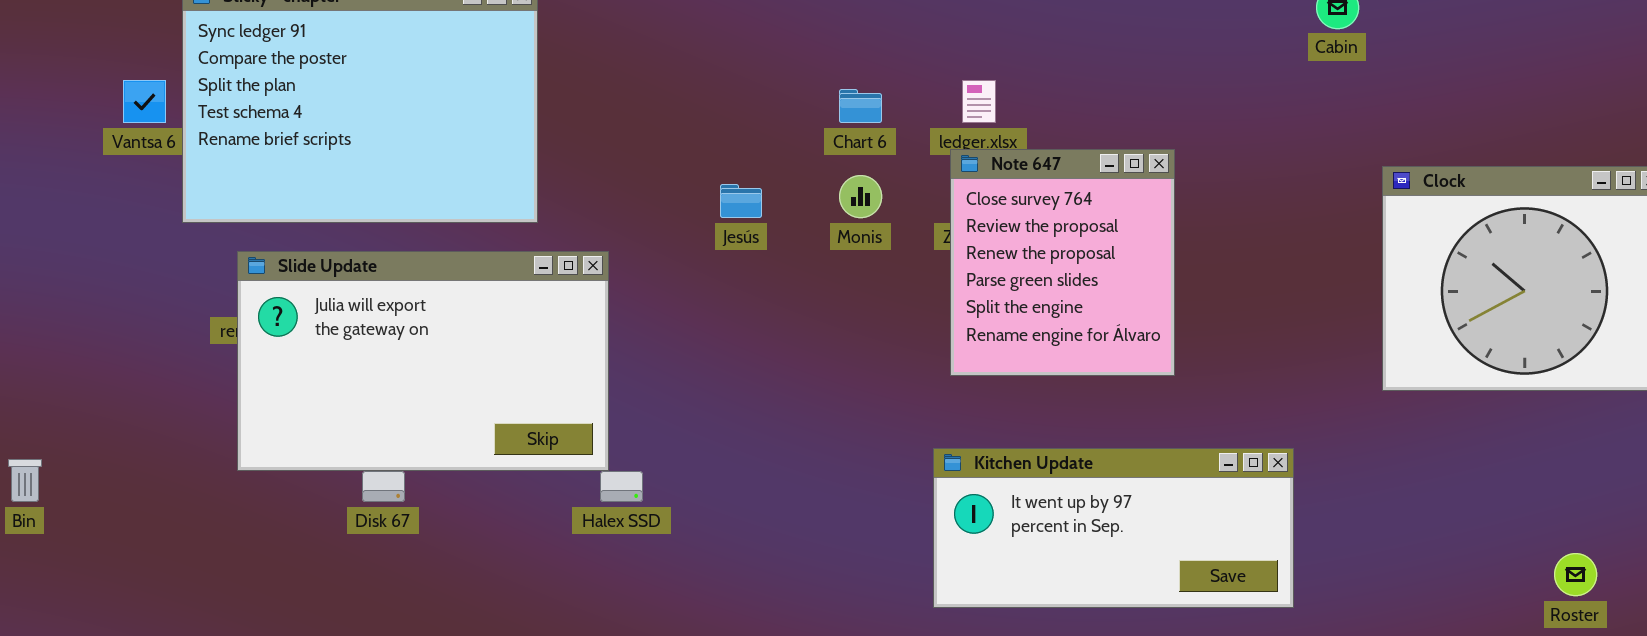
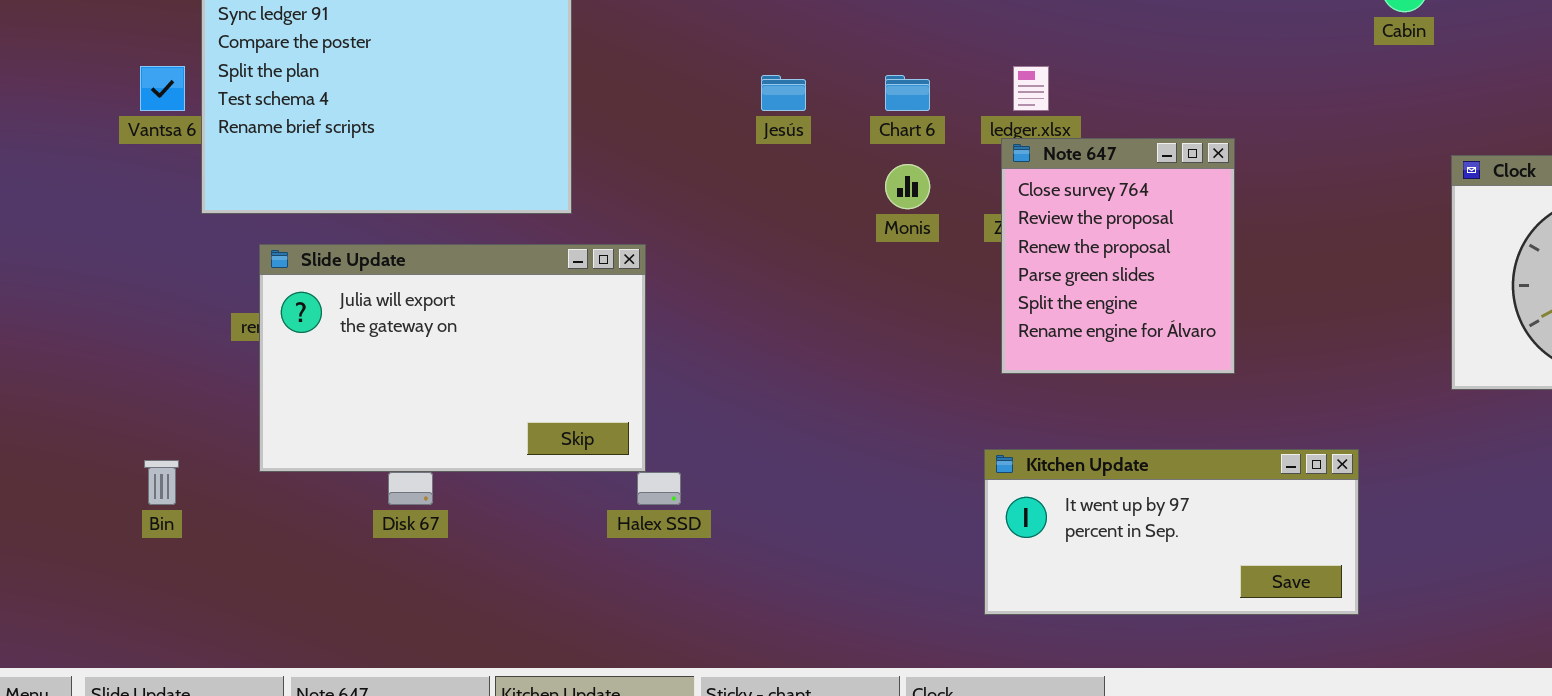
Jesús: [720,184,762,218] -> [761,75,806,111], moved
Bin: [8,459,42,502] -> [144,460,179,505], moved

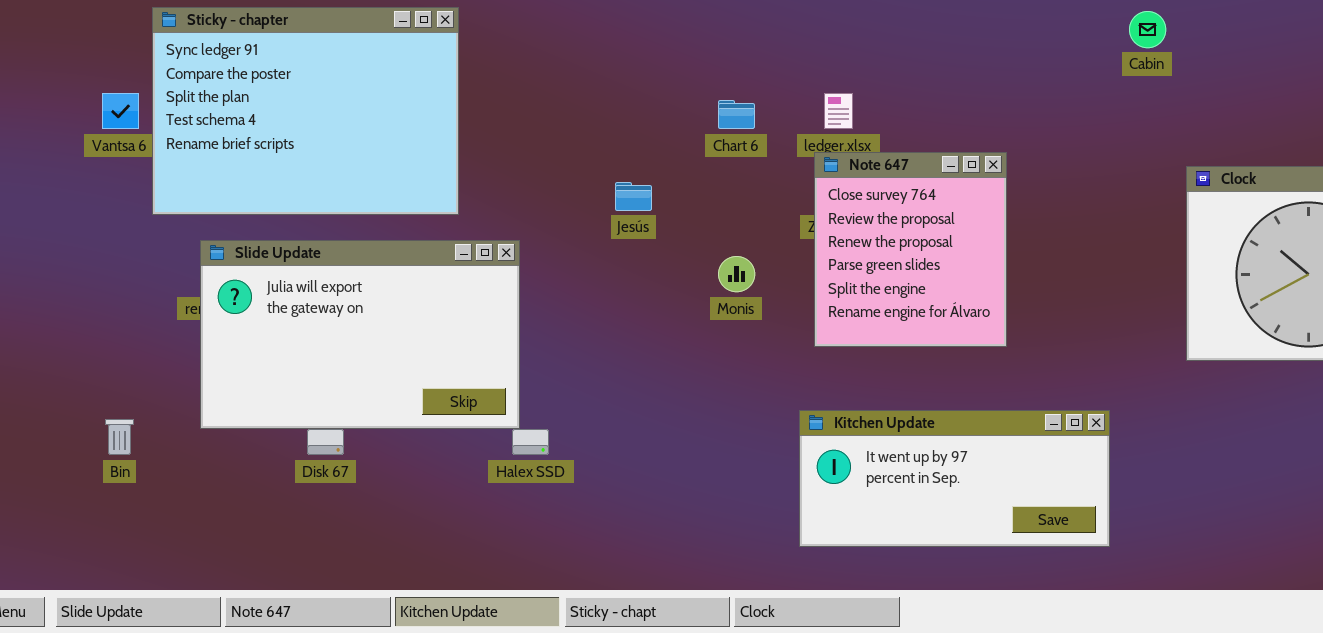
Jesús: [761,75,806,111] -> [615,182,652,211], moved
Monis: [885,164,930,209] -> [718,256,755,292], moved

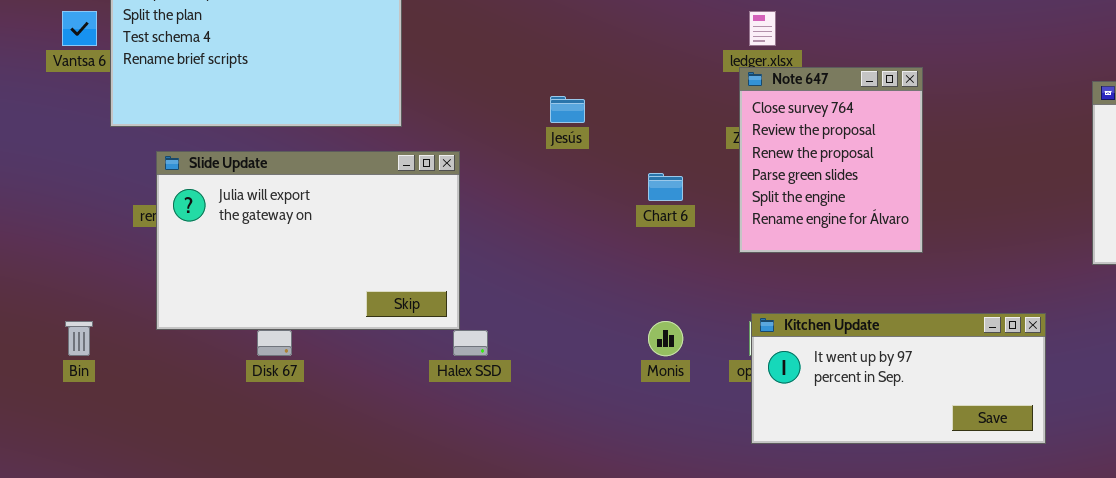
Chart 6: [718,100,755,129] -> [648,173,683,201], moved
Monis: [718,256,755,292] -> [648,321,683,356], moved
Kitchen Update: [799,410,1110,547] -> [751,313,1046,444], moved

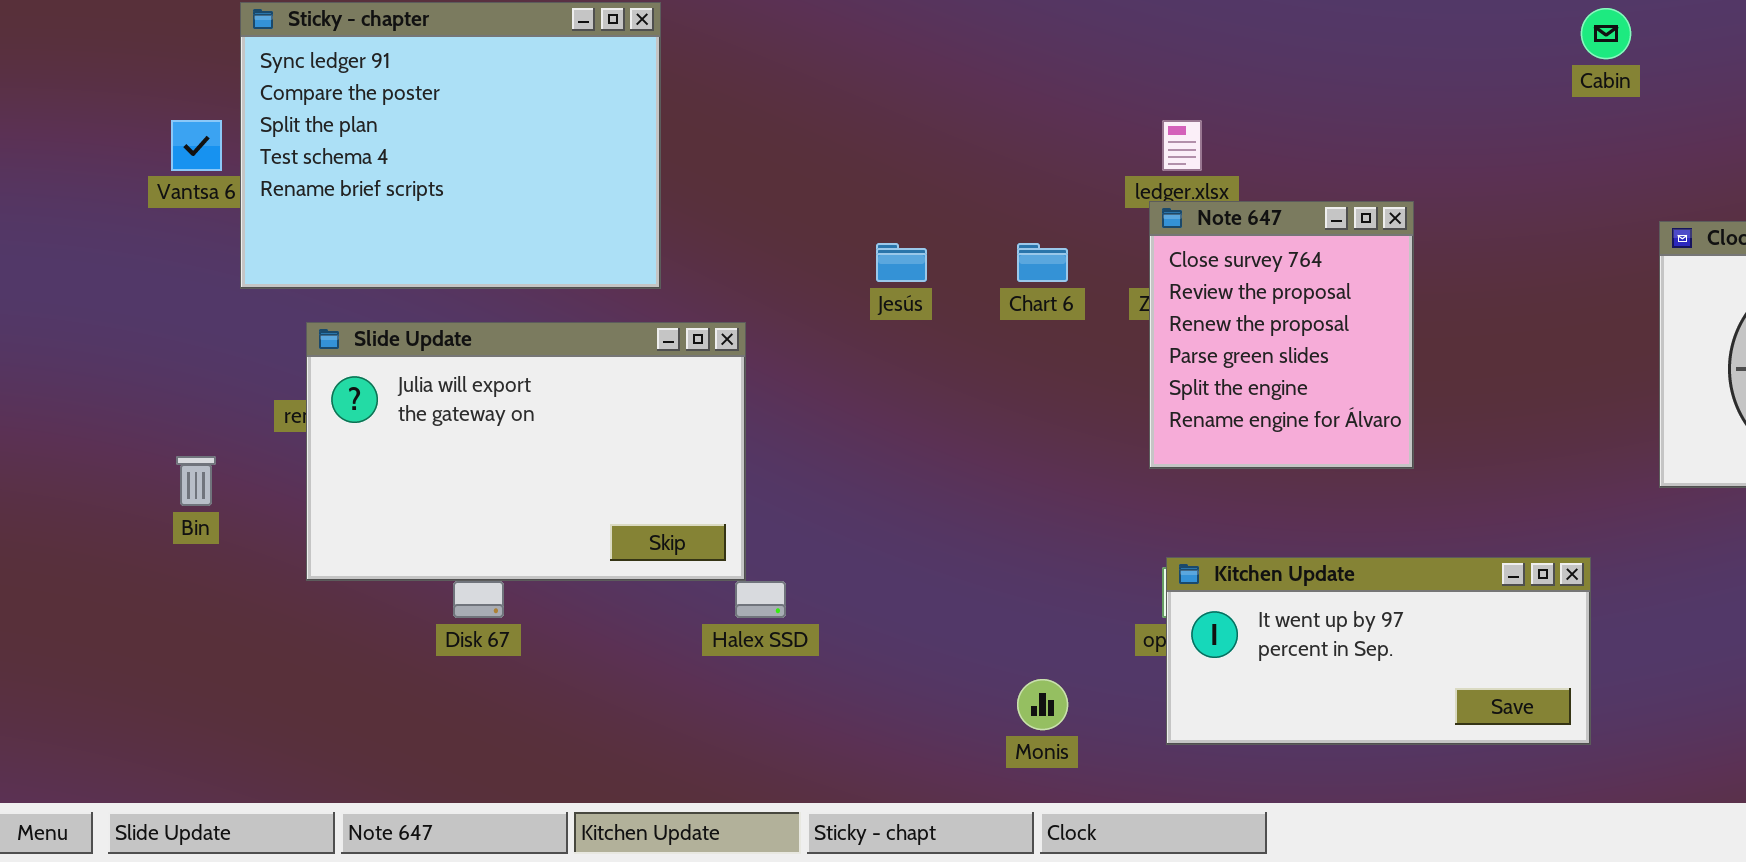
Chart 6: [648,173,683,201] -> [1017,243,1068,282], moved
Bin: [65,321,93,356] -> [176,456,216,506], moved
Monis: [648,321,683,356] -> [1017,679,1068,730], moved

